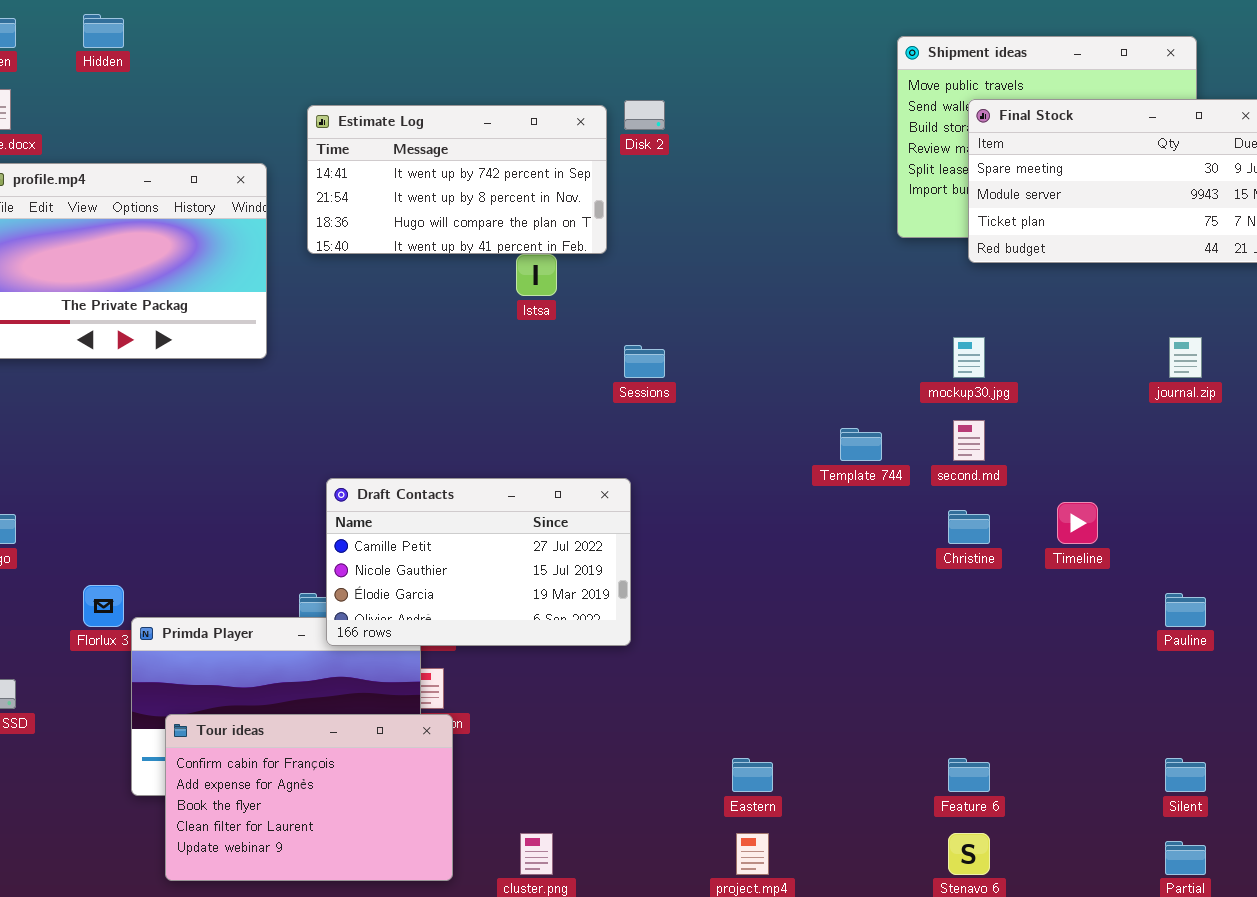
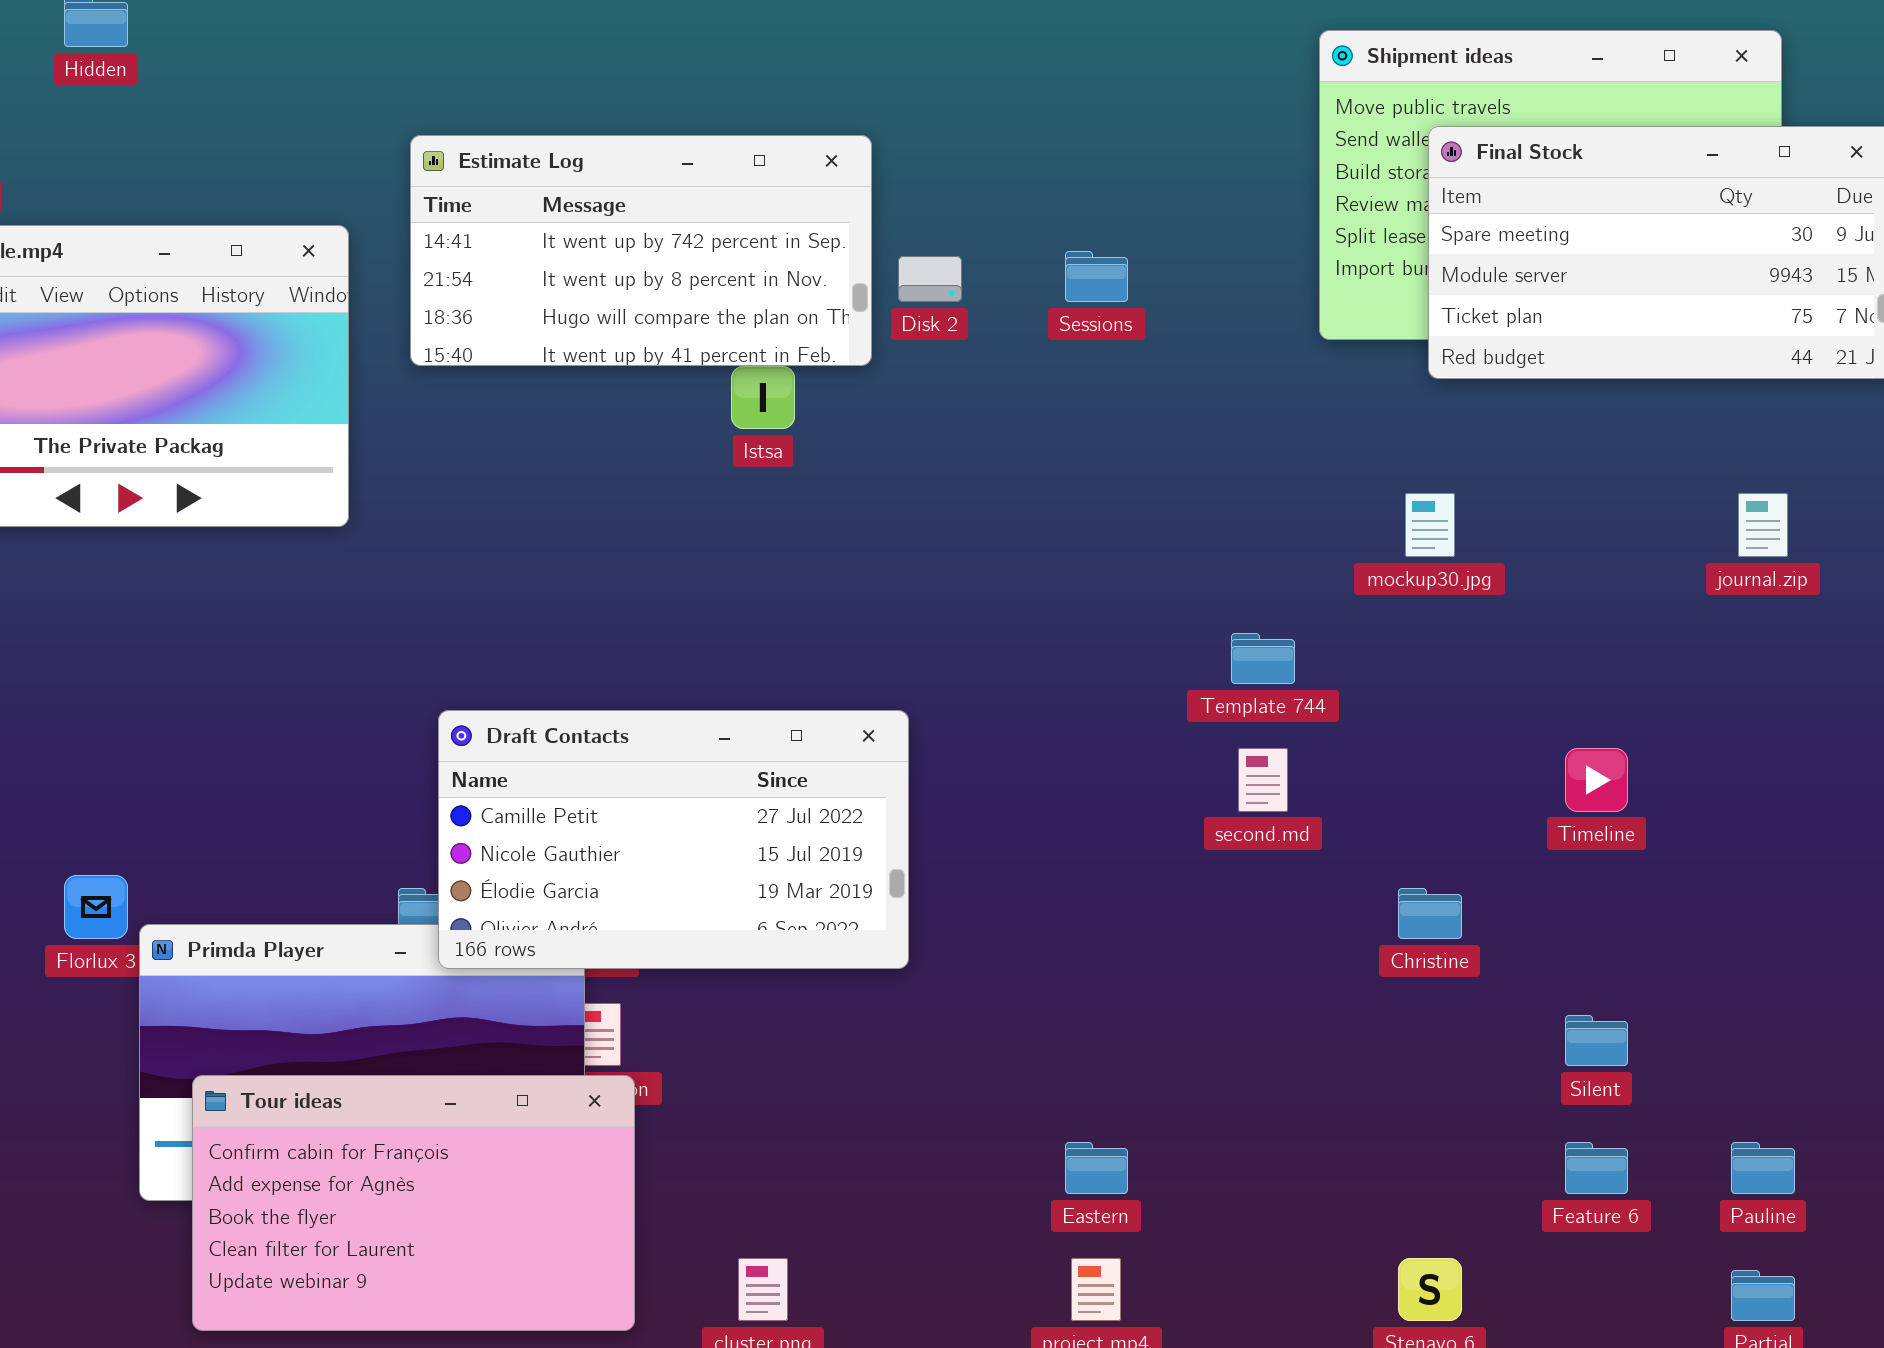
Disk 2: [624,100,665,130] -> [898,256,962,302], moved
Sessions: [624,345,665,378] -> [1065,251,1128,302], moved
second.md: [953,420,985,461] -> [1238,748,1288,812], moved
Christine: [948,510,990,544] -> [1398,888,1462,939], moved
Pauline: [1165,593,1206,627] -> [1731,1142,1795,1194], moved
Feature 6: [948,758,990,792] -> [1565,1142,1628,1194], moved
Silent: [1165,758,1206,792] -> [1565,1015,1628,1066], moved

